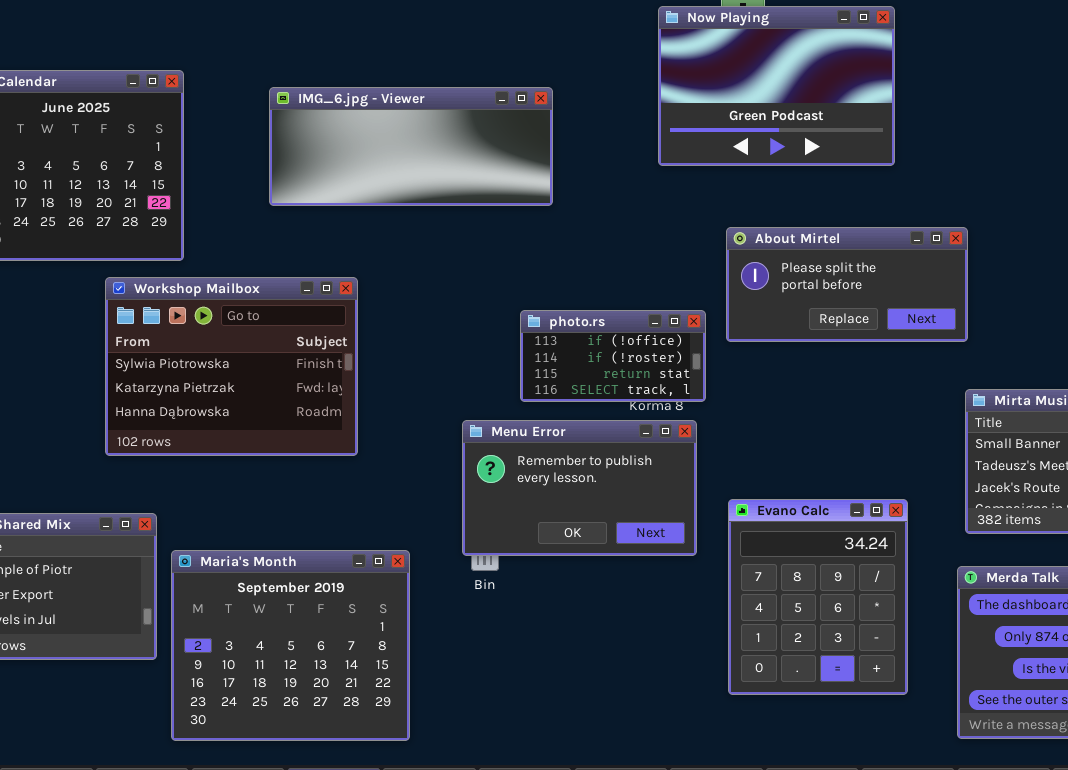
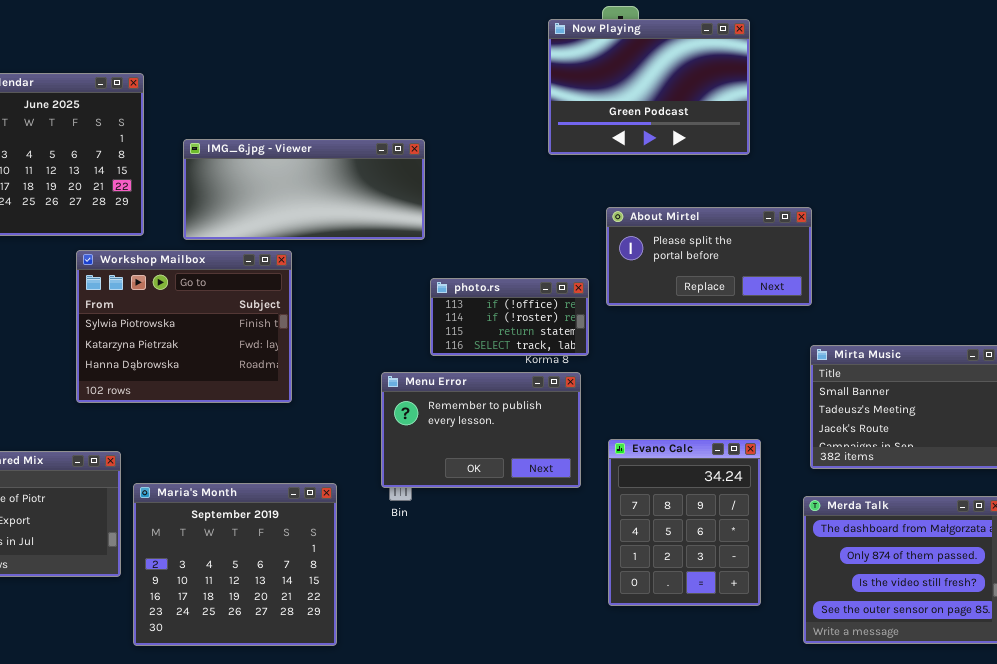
IMG_6.jpg - Viewer: [269,87,553,206] -> [183,139,425,240], moved

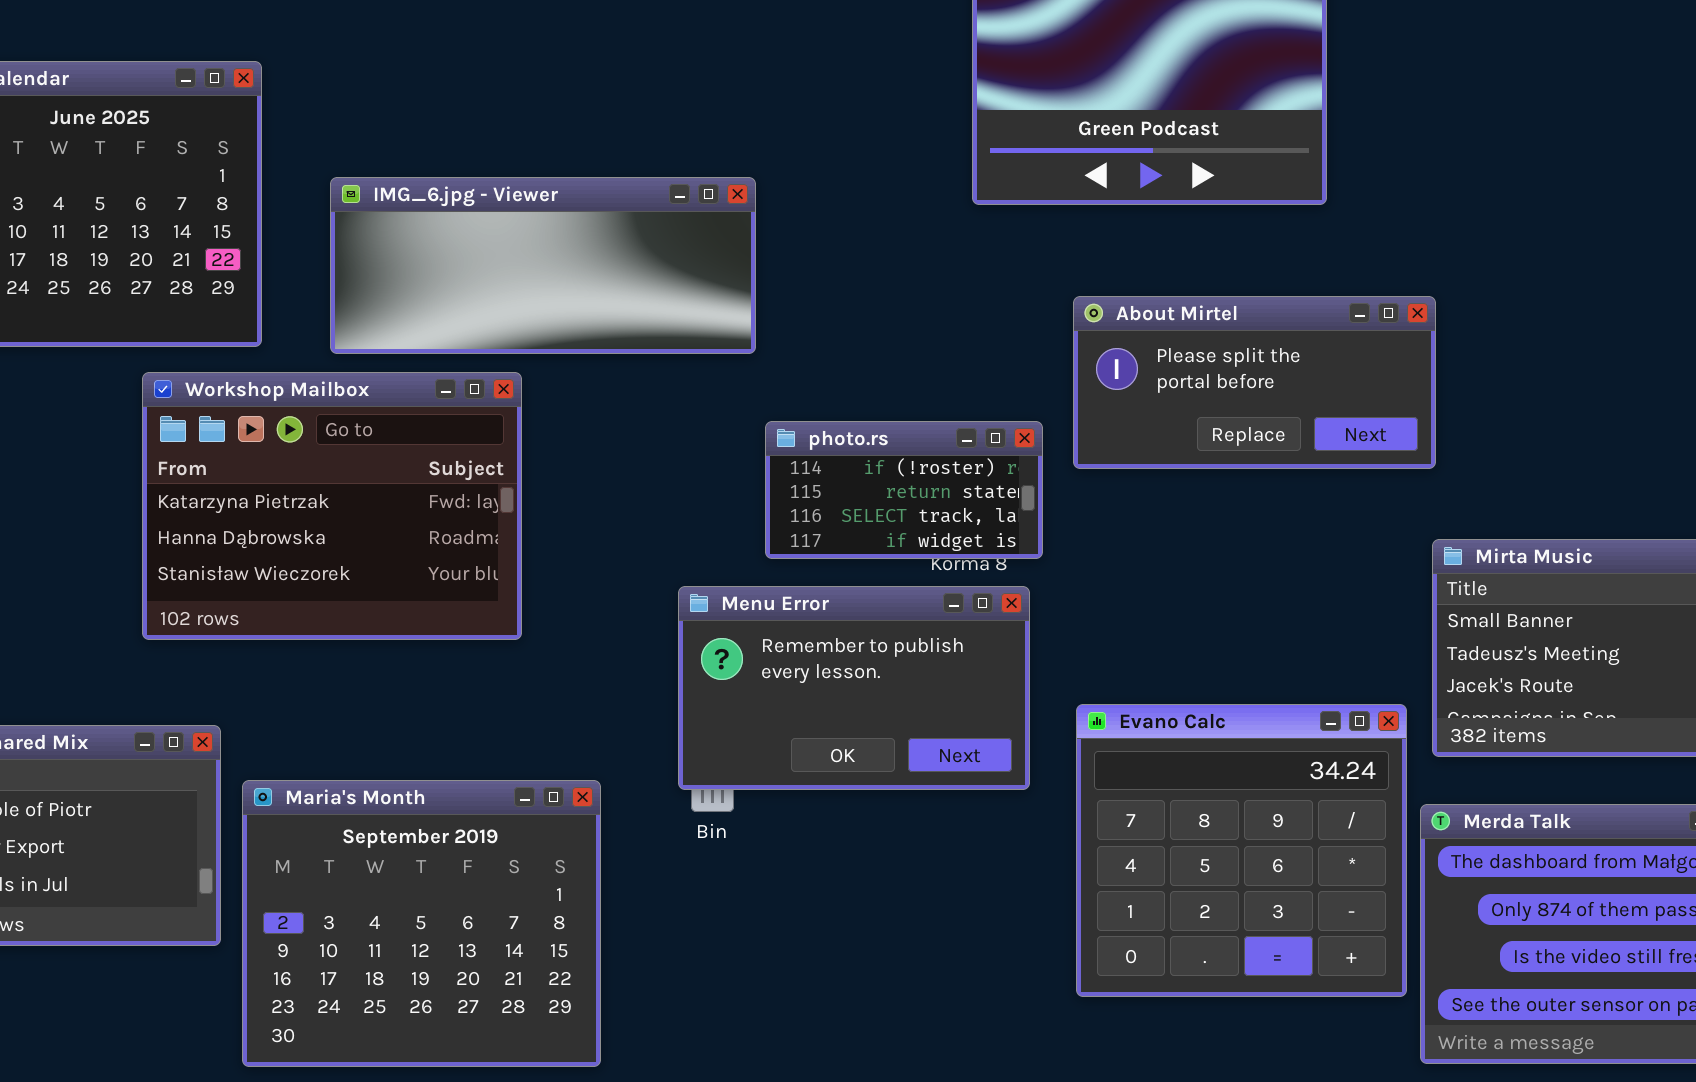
Workshop Mailbox: [76,250,292,403] -> [142,372,522,640], scrolled down 1 row
photo.rs: [430,278,589,356] -> [765,421,1043,559], scrolled down 1 row
Evano Calc: [608,439,761,606] -> [1076,704,1407,997], resized

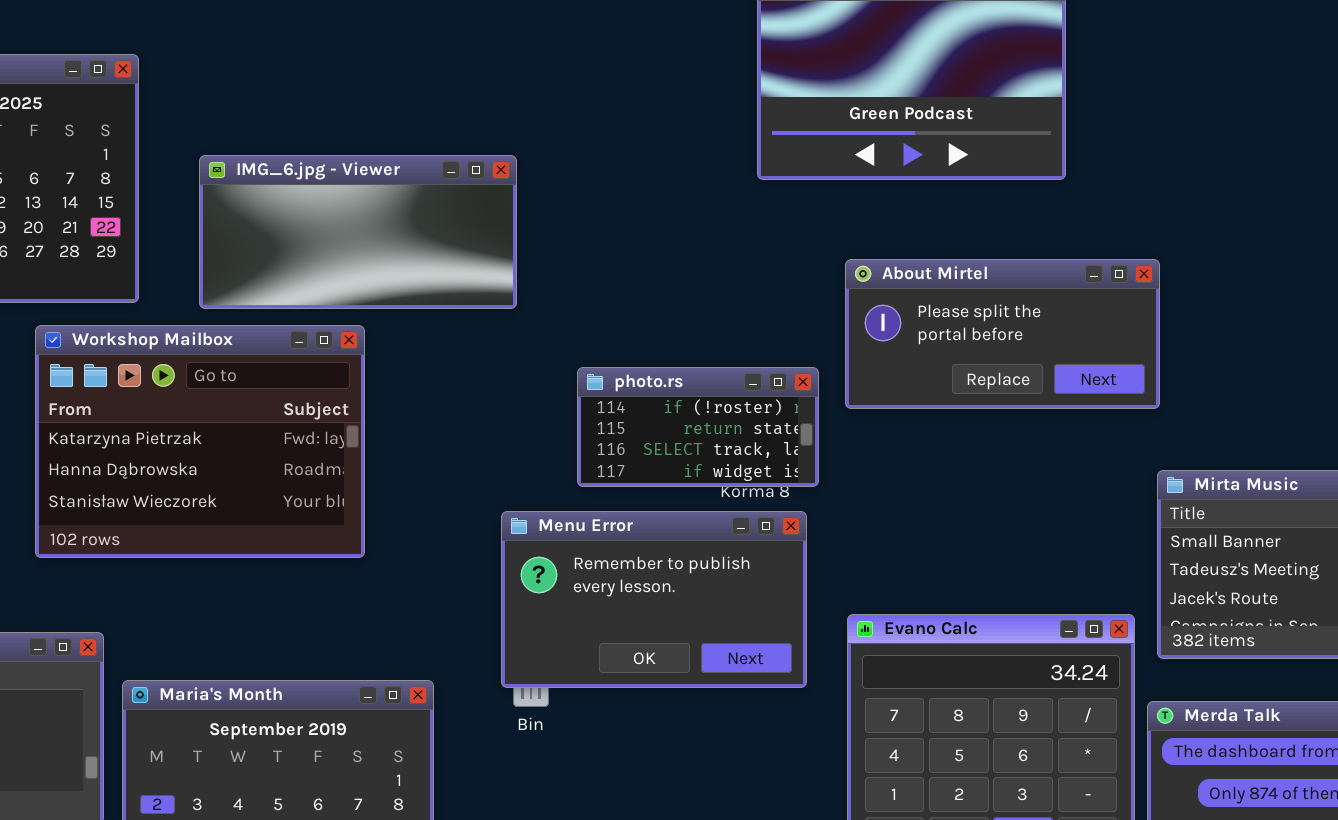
IMG_6.jpg - Viewer: [330,177,756,354] -> [199,155,517,309], resized

